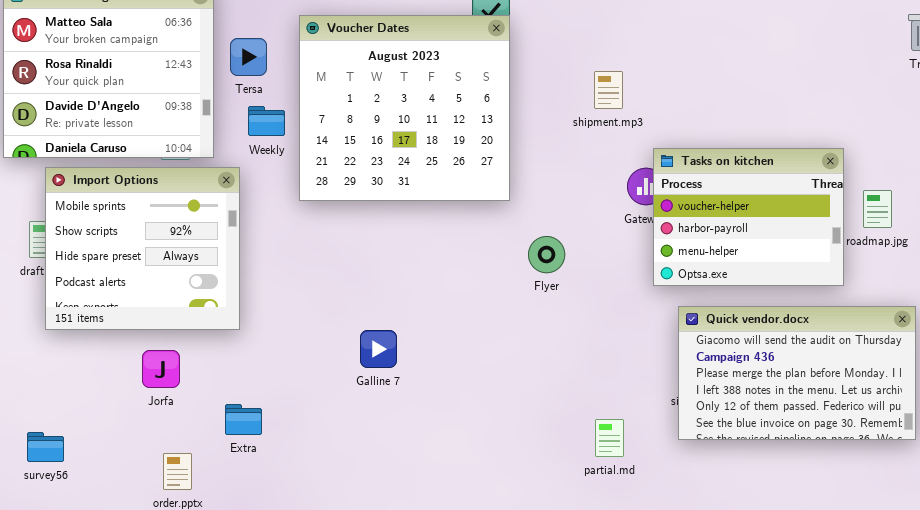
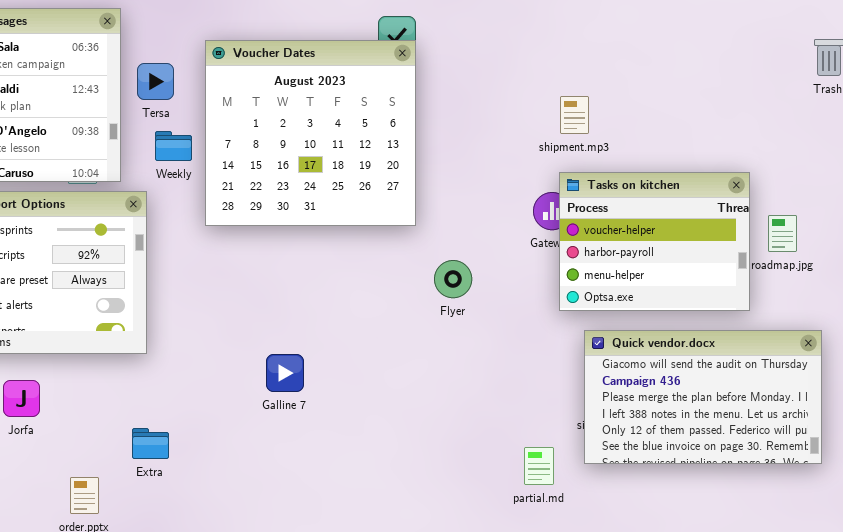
shipment.mp3: [594,71,623,109] -> [560,96,589,134], moved
Jorfa: [142,350,180,388] -> [3,380,40,417], moved
partial.md: [595,419,624,457] -> [524,447,554,485], moved

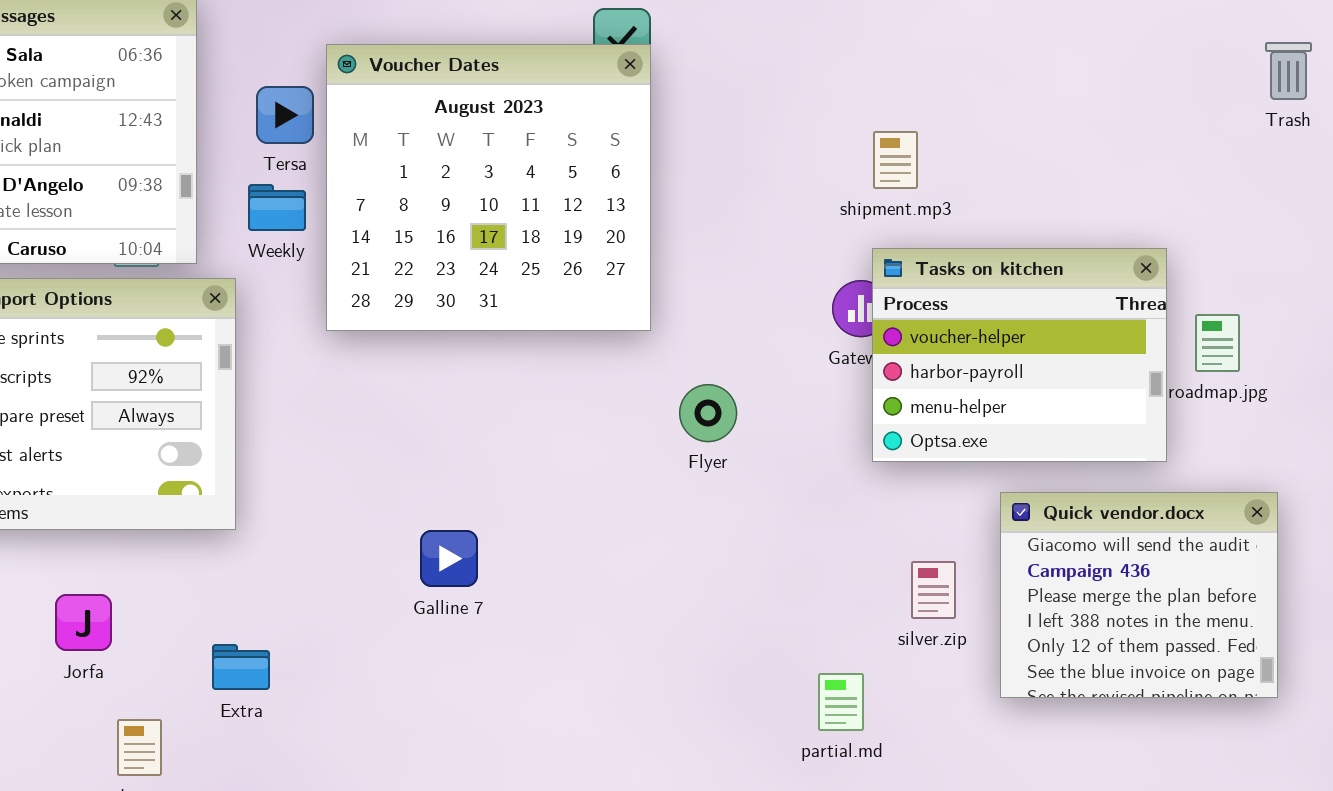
Tersa: [137,63,174,100] -> [256,86,314,144], moved
Quick vendor.docx: [584,330,822,464] -> [1000,492,1278,698], resized
Jorfa: [3,380,40,417] -> [55,594,112,651], moved

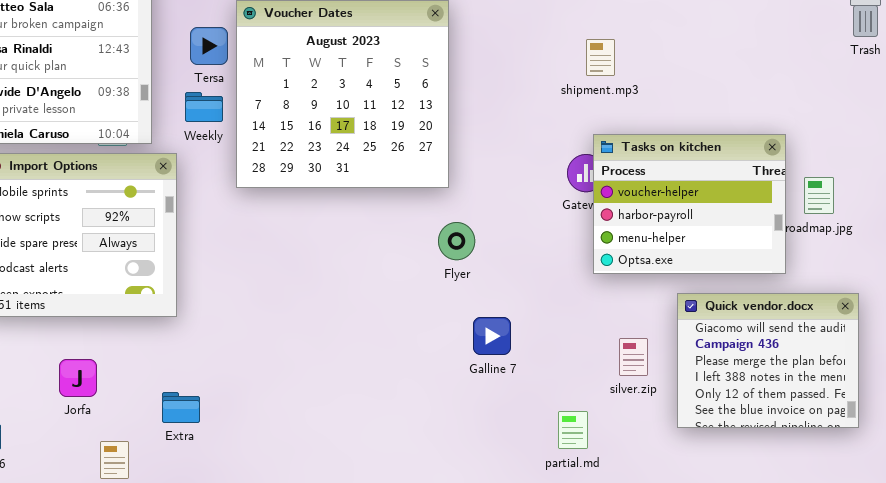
shipment.mp3: [873,131,918,189] -> [586,39,615,76], moved
Flyer: [679,384,737,442] -> [438,222,475,260], moved
Galline 7: [420,530,478,587] -> [473,317,511,355], moved

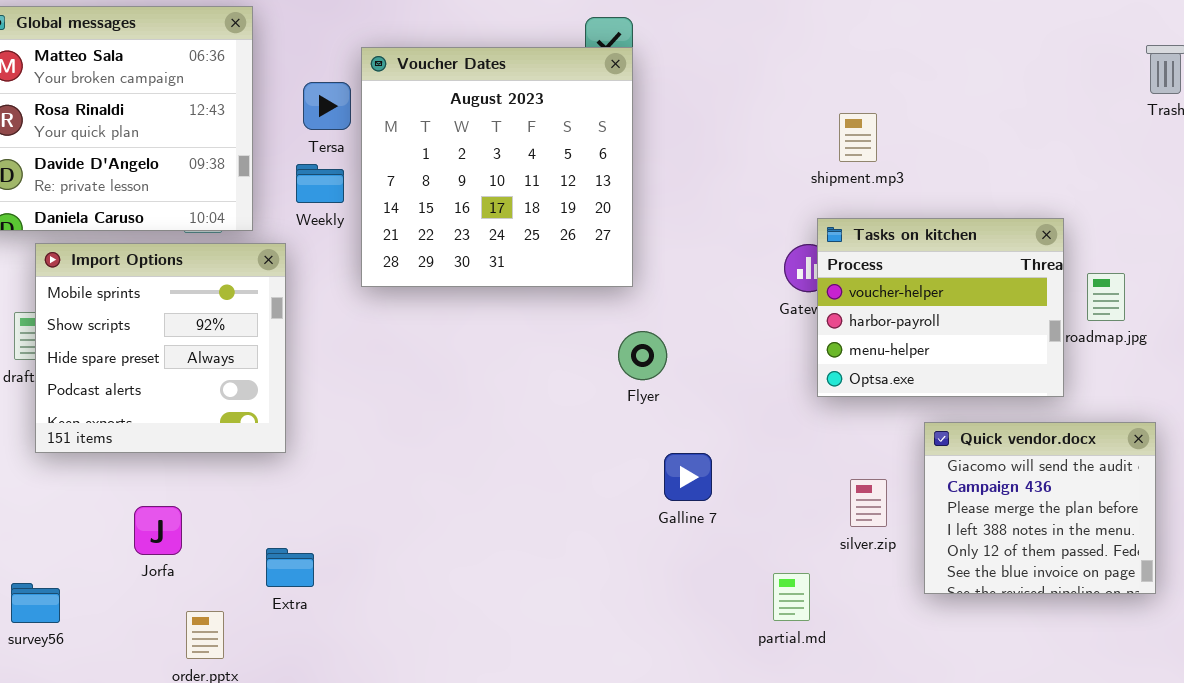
shipment.mp3: [586,39,615,76] -> [839,113,877,162], moved

